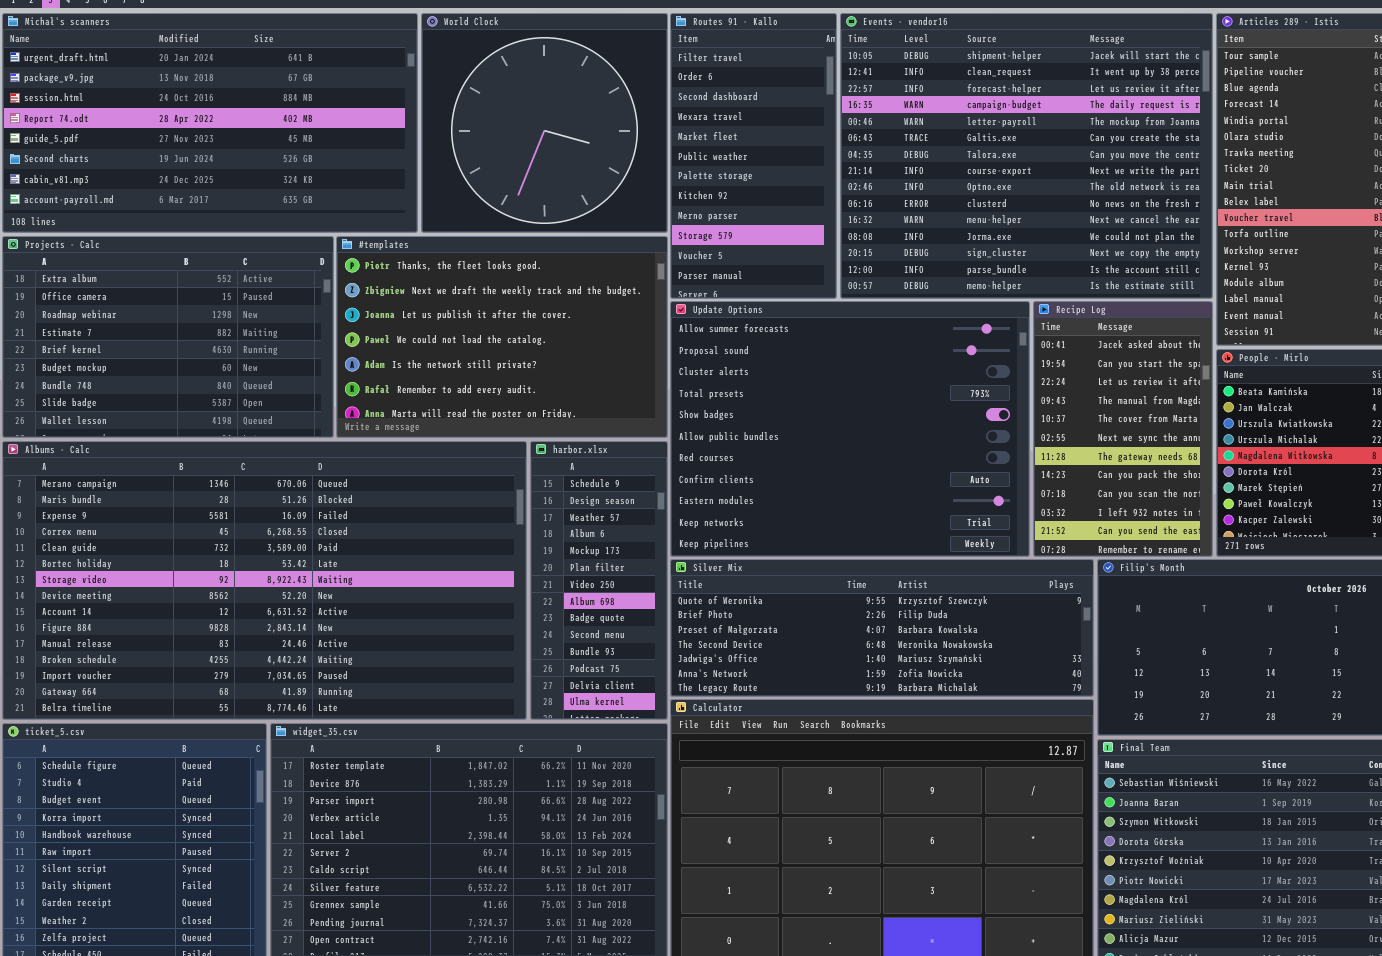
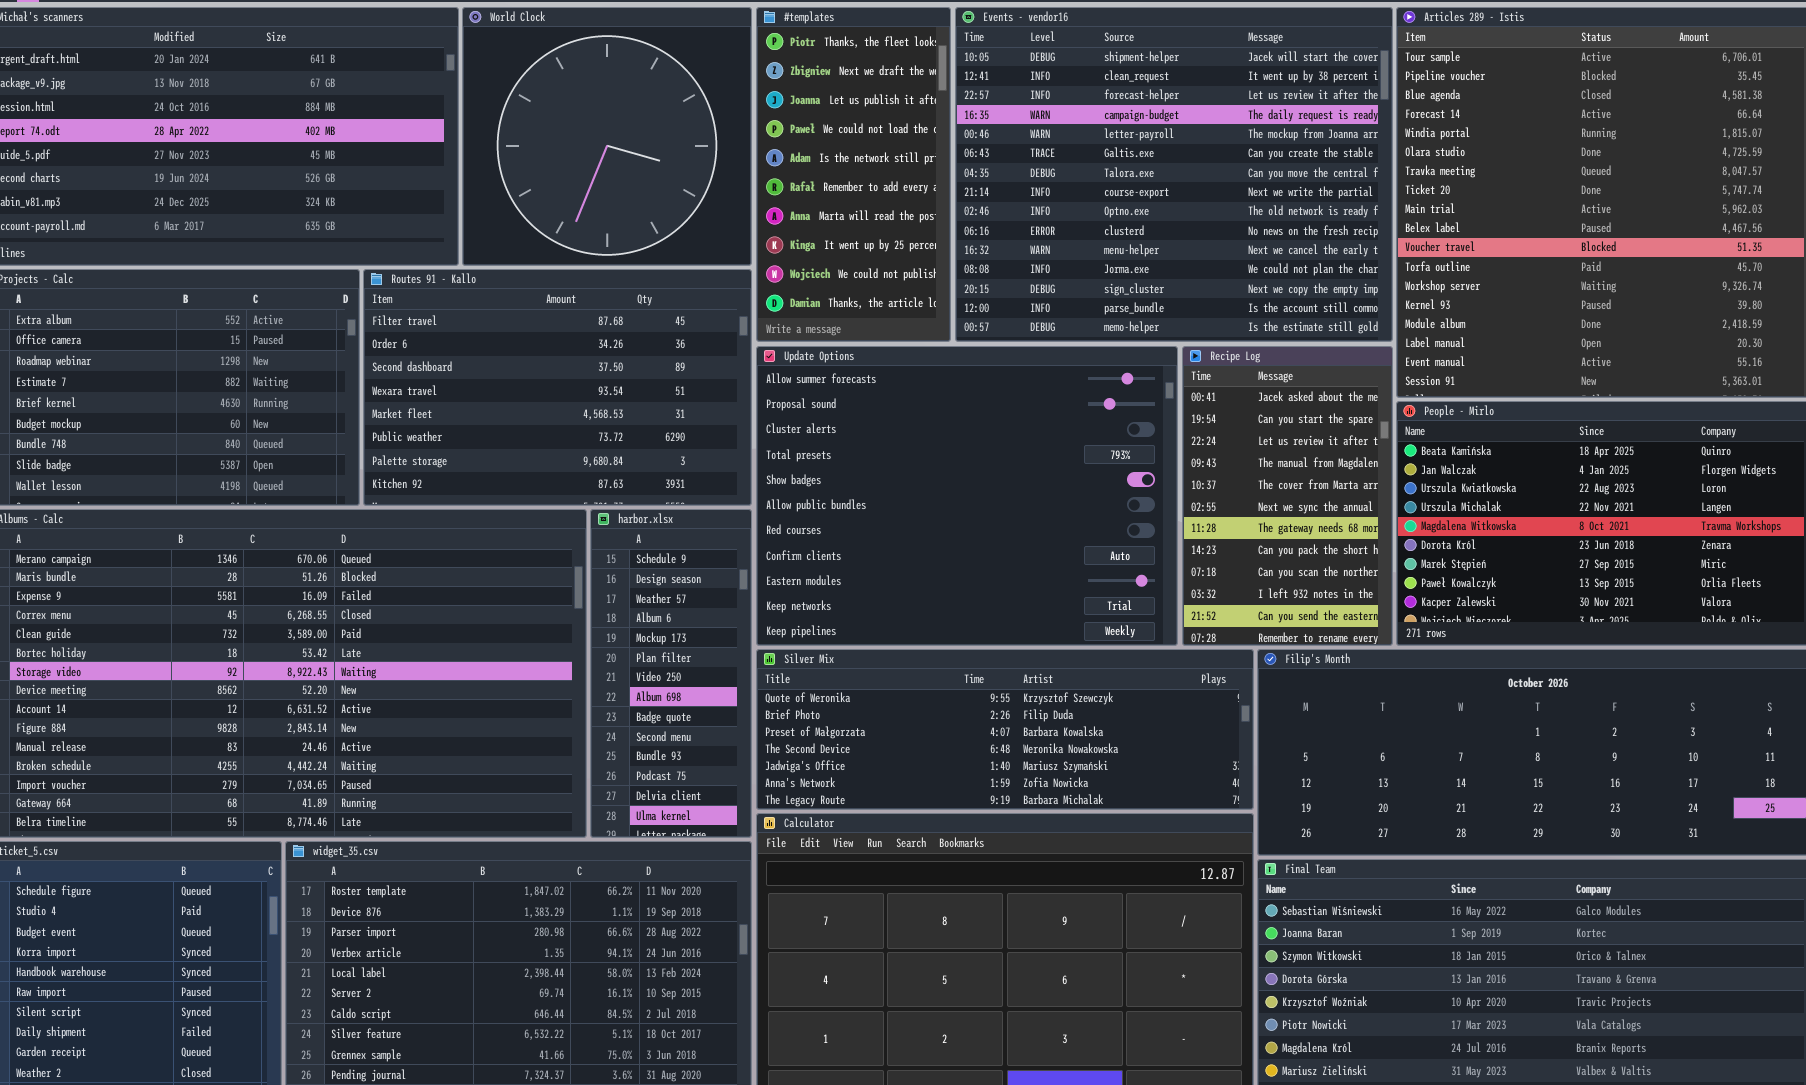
Routes 91 - Kallo: [670,13,837,299] -> [363,269,752,506], moved, resized
#templates: [336,236,668,438] -> [756,7,951,342], moved, resized

